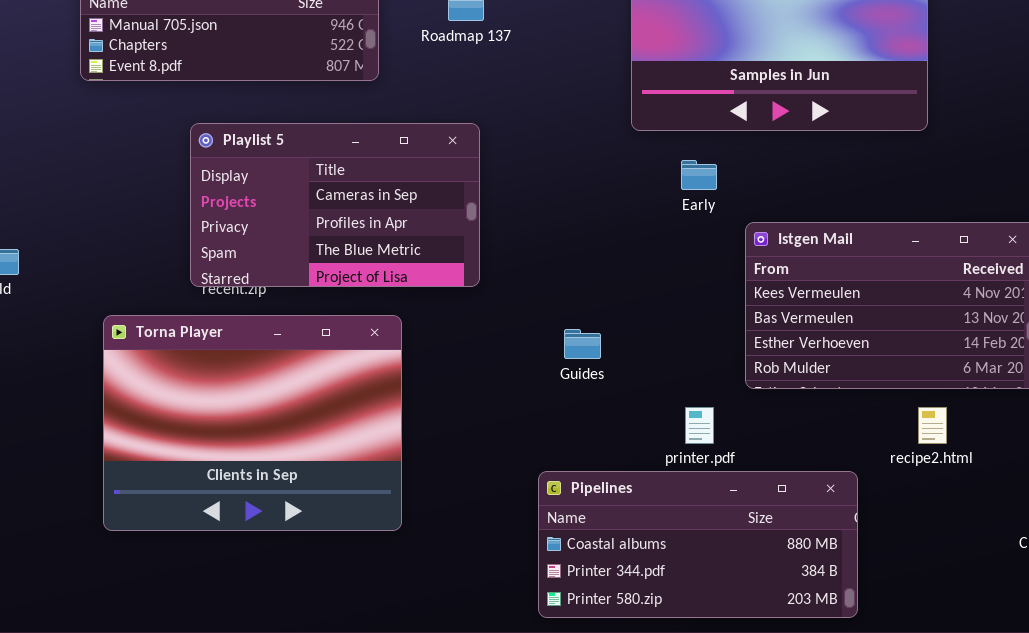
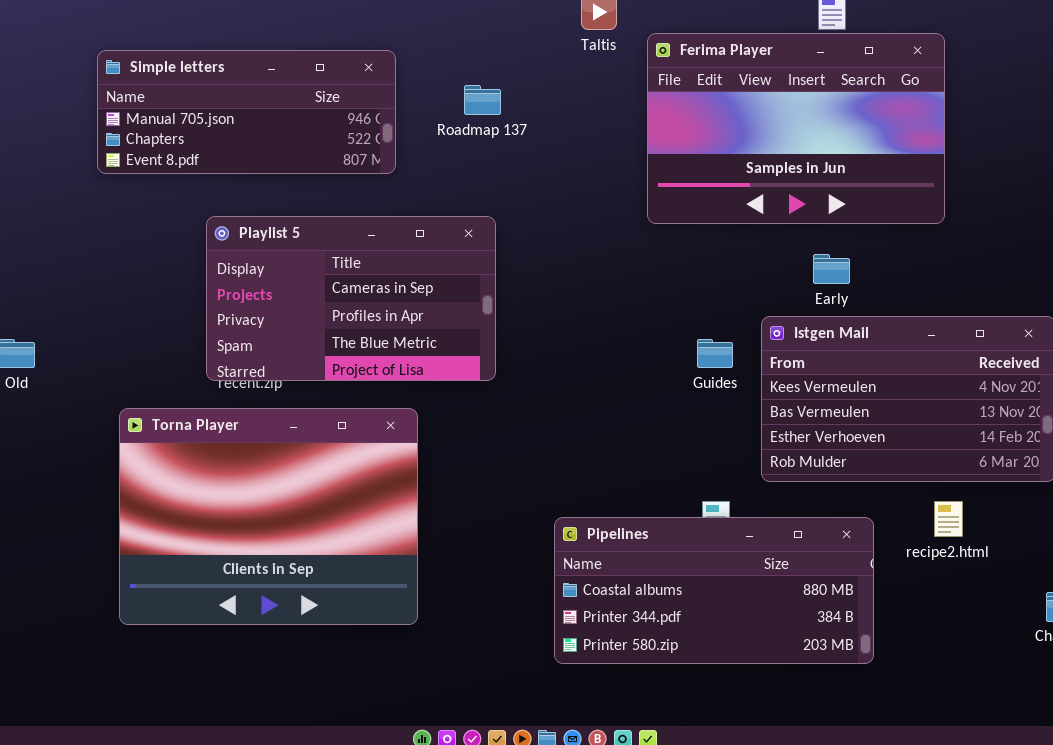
Early: [681,160,717,190] -> [813,254,850,284], moved
Guides: [564,329,601,359] -> [697,339,733,368], moved
Pipelines: [538,471,858,618] -> [554,517,874,664], moved

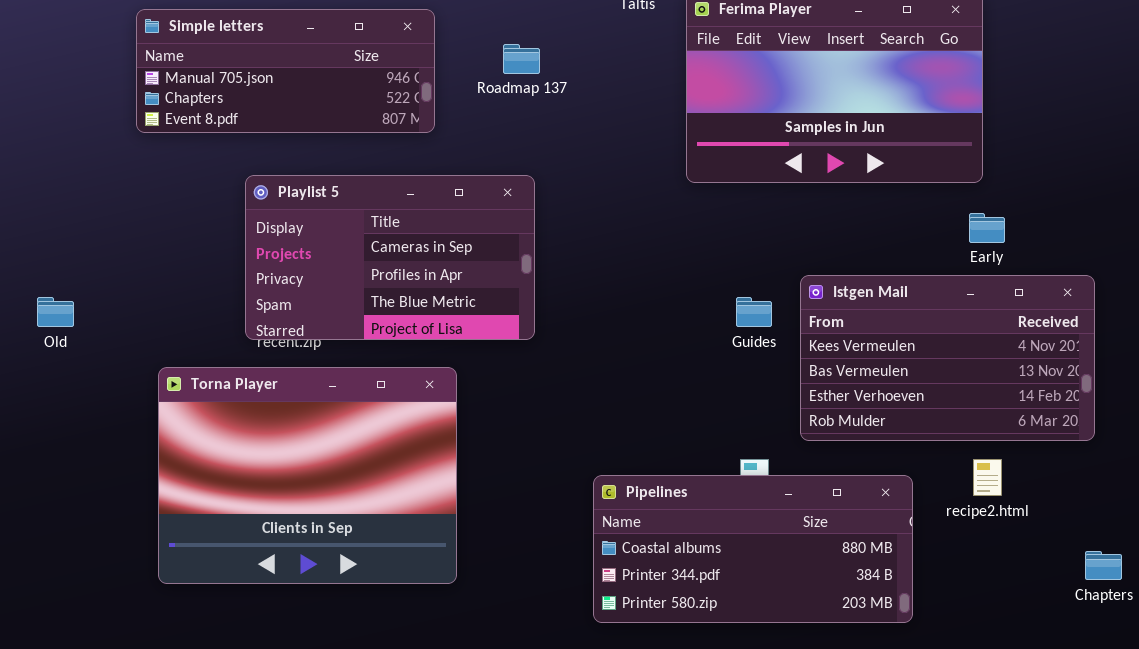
Early: [813,254,850,284] -> [969,213,1005,243], moved

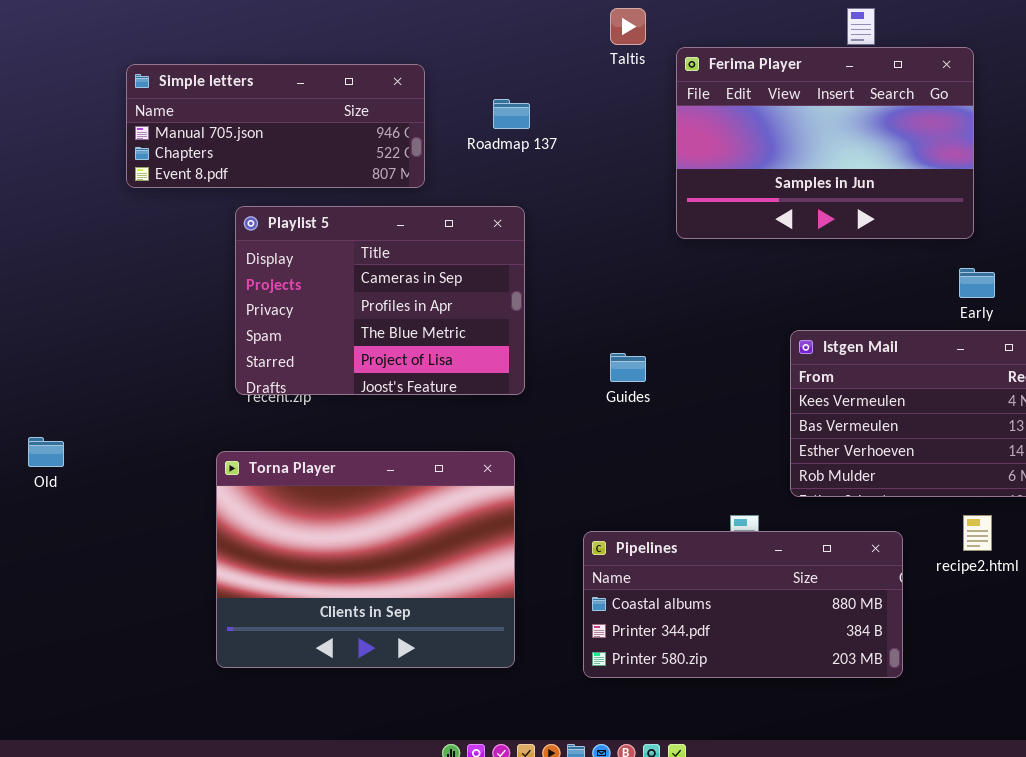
Playlist 5: [245,175,535,340] -> [235,206,525,395], resized
Old: [37,297,74,327] -> [28,437,64,467], moved
Guides: [736,297,772,327] -> [610,353,646,382], moved
Torna Player: [158,367,457,584] -> [216,451,515,668], moved

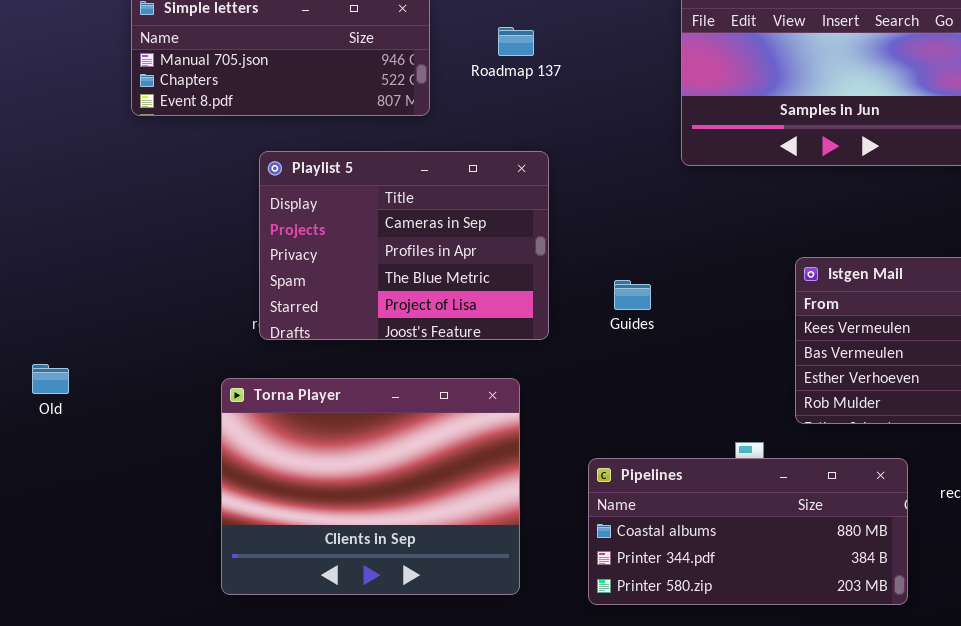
Playlist 5: [235,206,525,395] -> [259,151,549,340], moved

